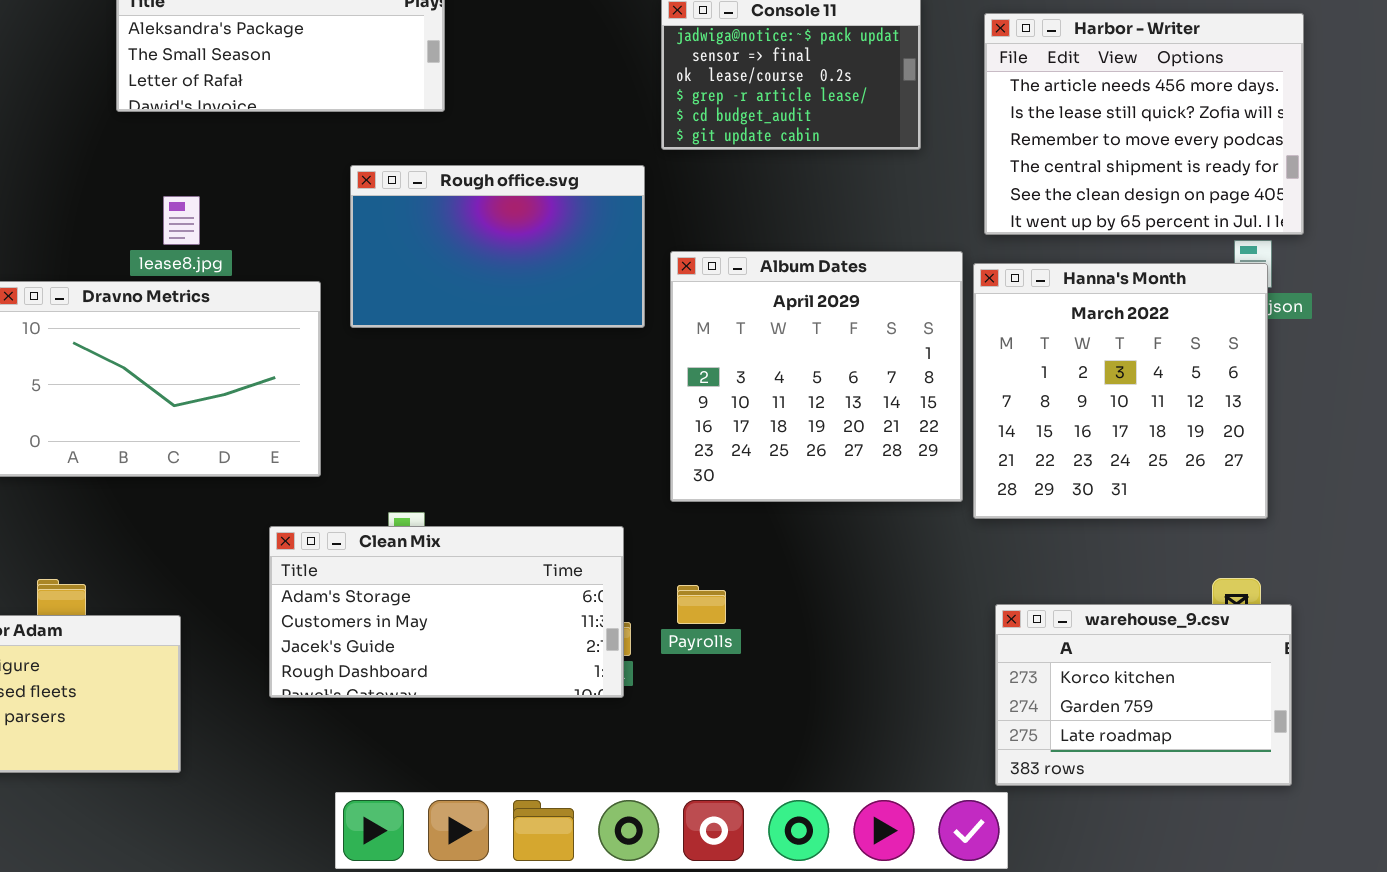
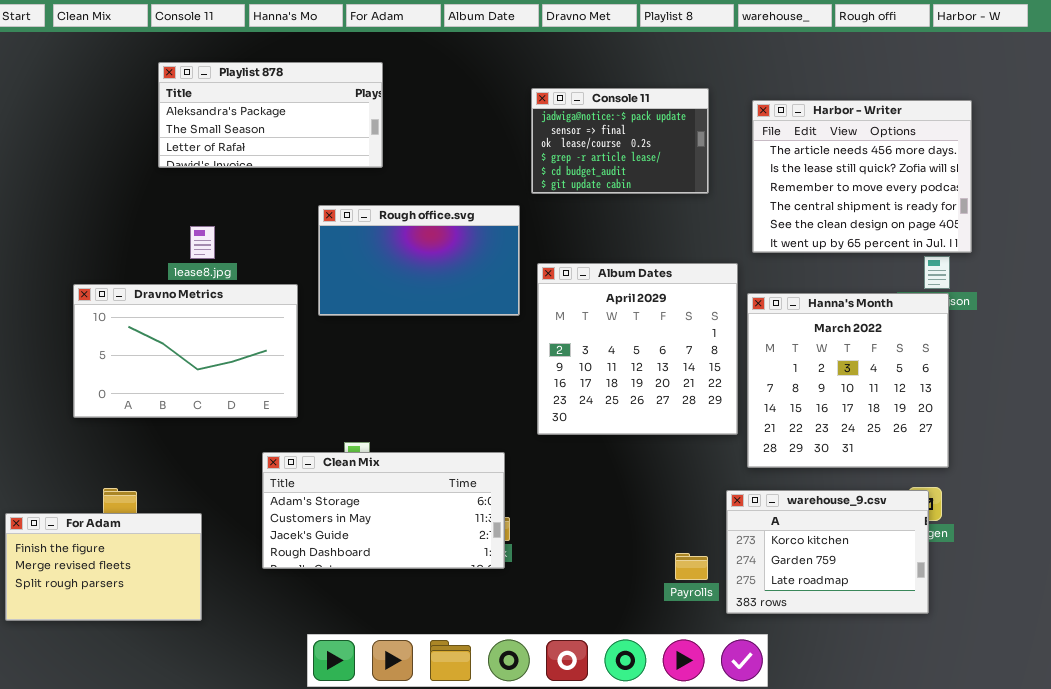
Hanna's Month: [973,263,1268,519] -> [747,293,949,468], moved
Payrolls: [677,585,726,624] -> [675,553,708,580], moved
warehouse_9.csv: [995,604,1292,786] -> [726,490,929,614], moved

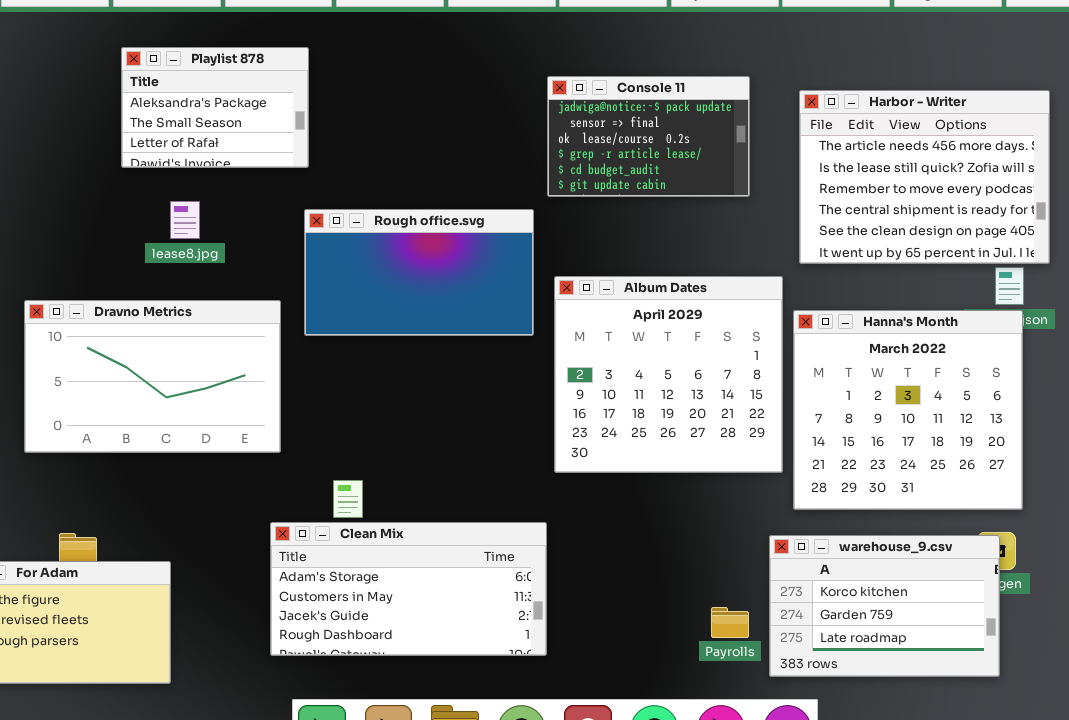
Playlist 878: [158,62,383,168] -> [121,47,309,168], resized
lease8.jpg: [190,226,215,259] -> [170,201,200,239], moved
Clean Mix: [262,452,505,569] -> [270,522,547,656], moved

